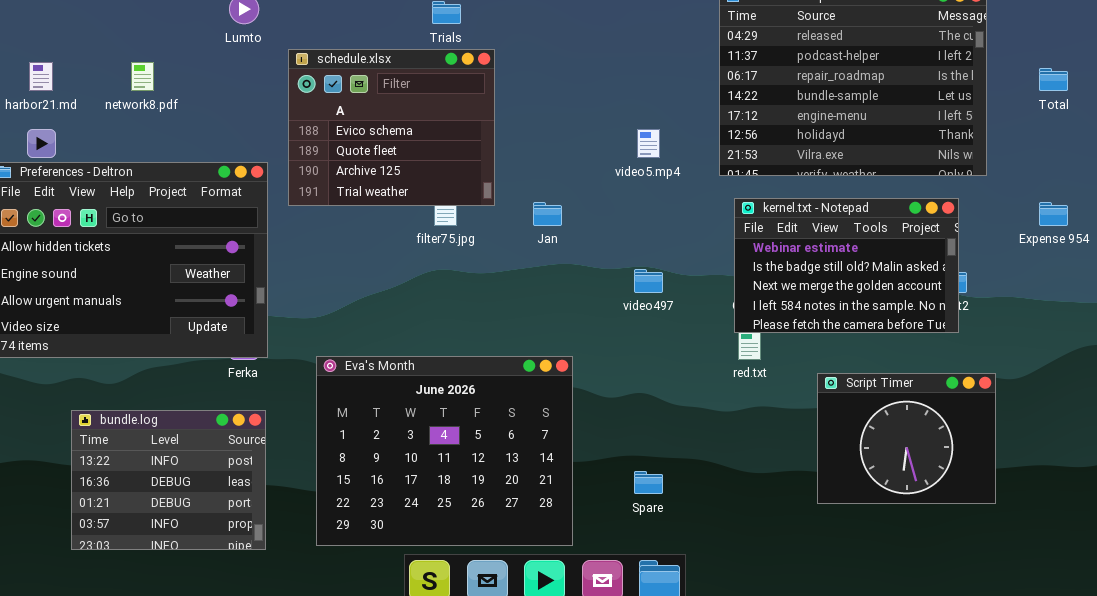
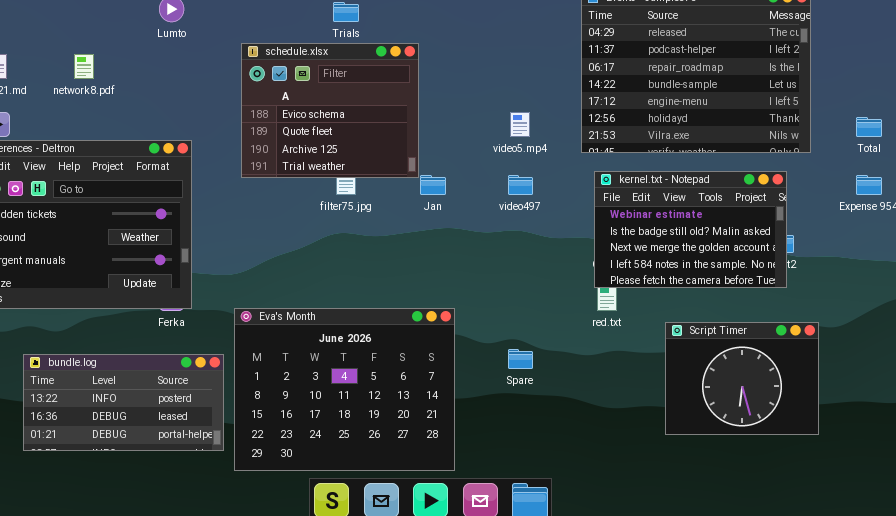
schedule.xlsx: [288,49,495,206] -> [241,43,419,178], moved
Total: [1039,68,1068,91] -> [856,117,882,137], moved
video497: [634,269,663,293] -> [508,175,533,195], moved
bundle.log: [71,410,266,550] -> [23,354,224,451], resized
Spare: [634,471,663,494] -> [508,349,533,369], moved

